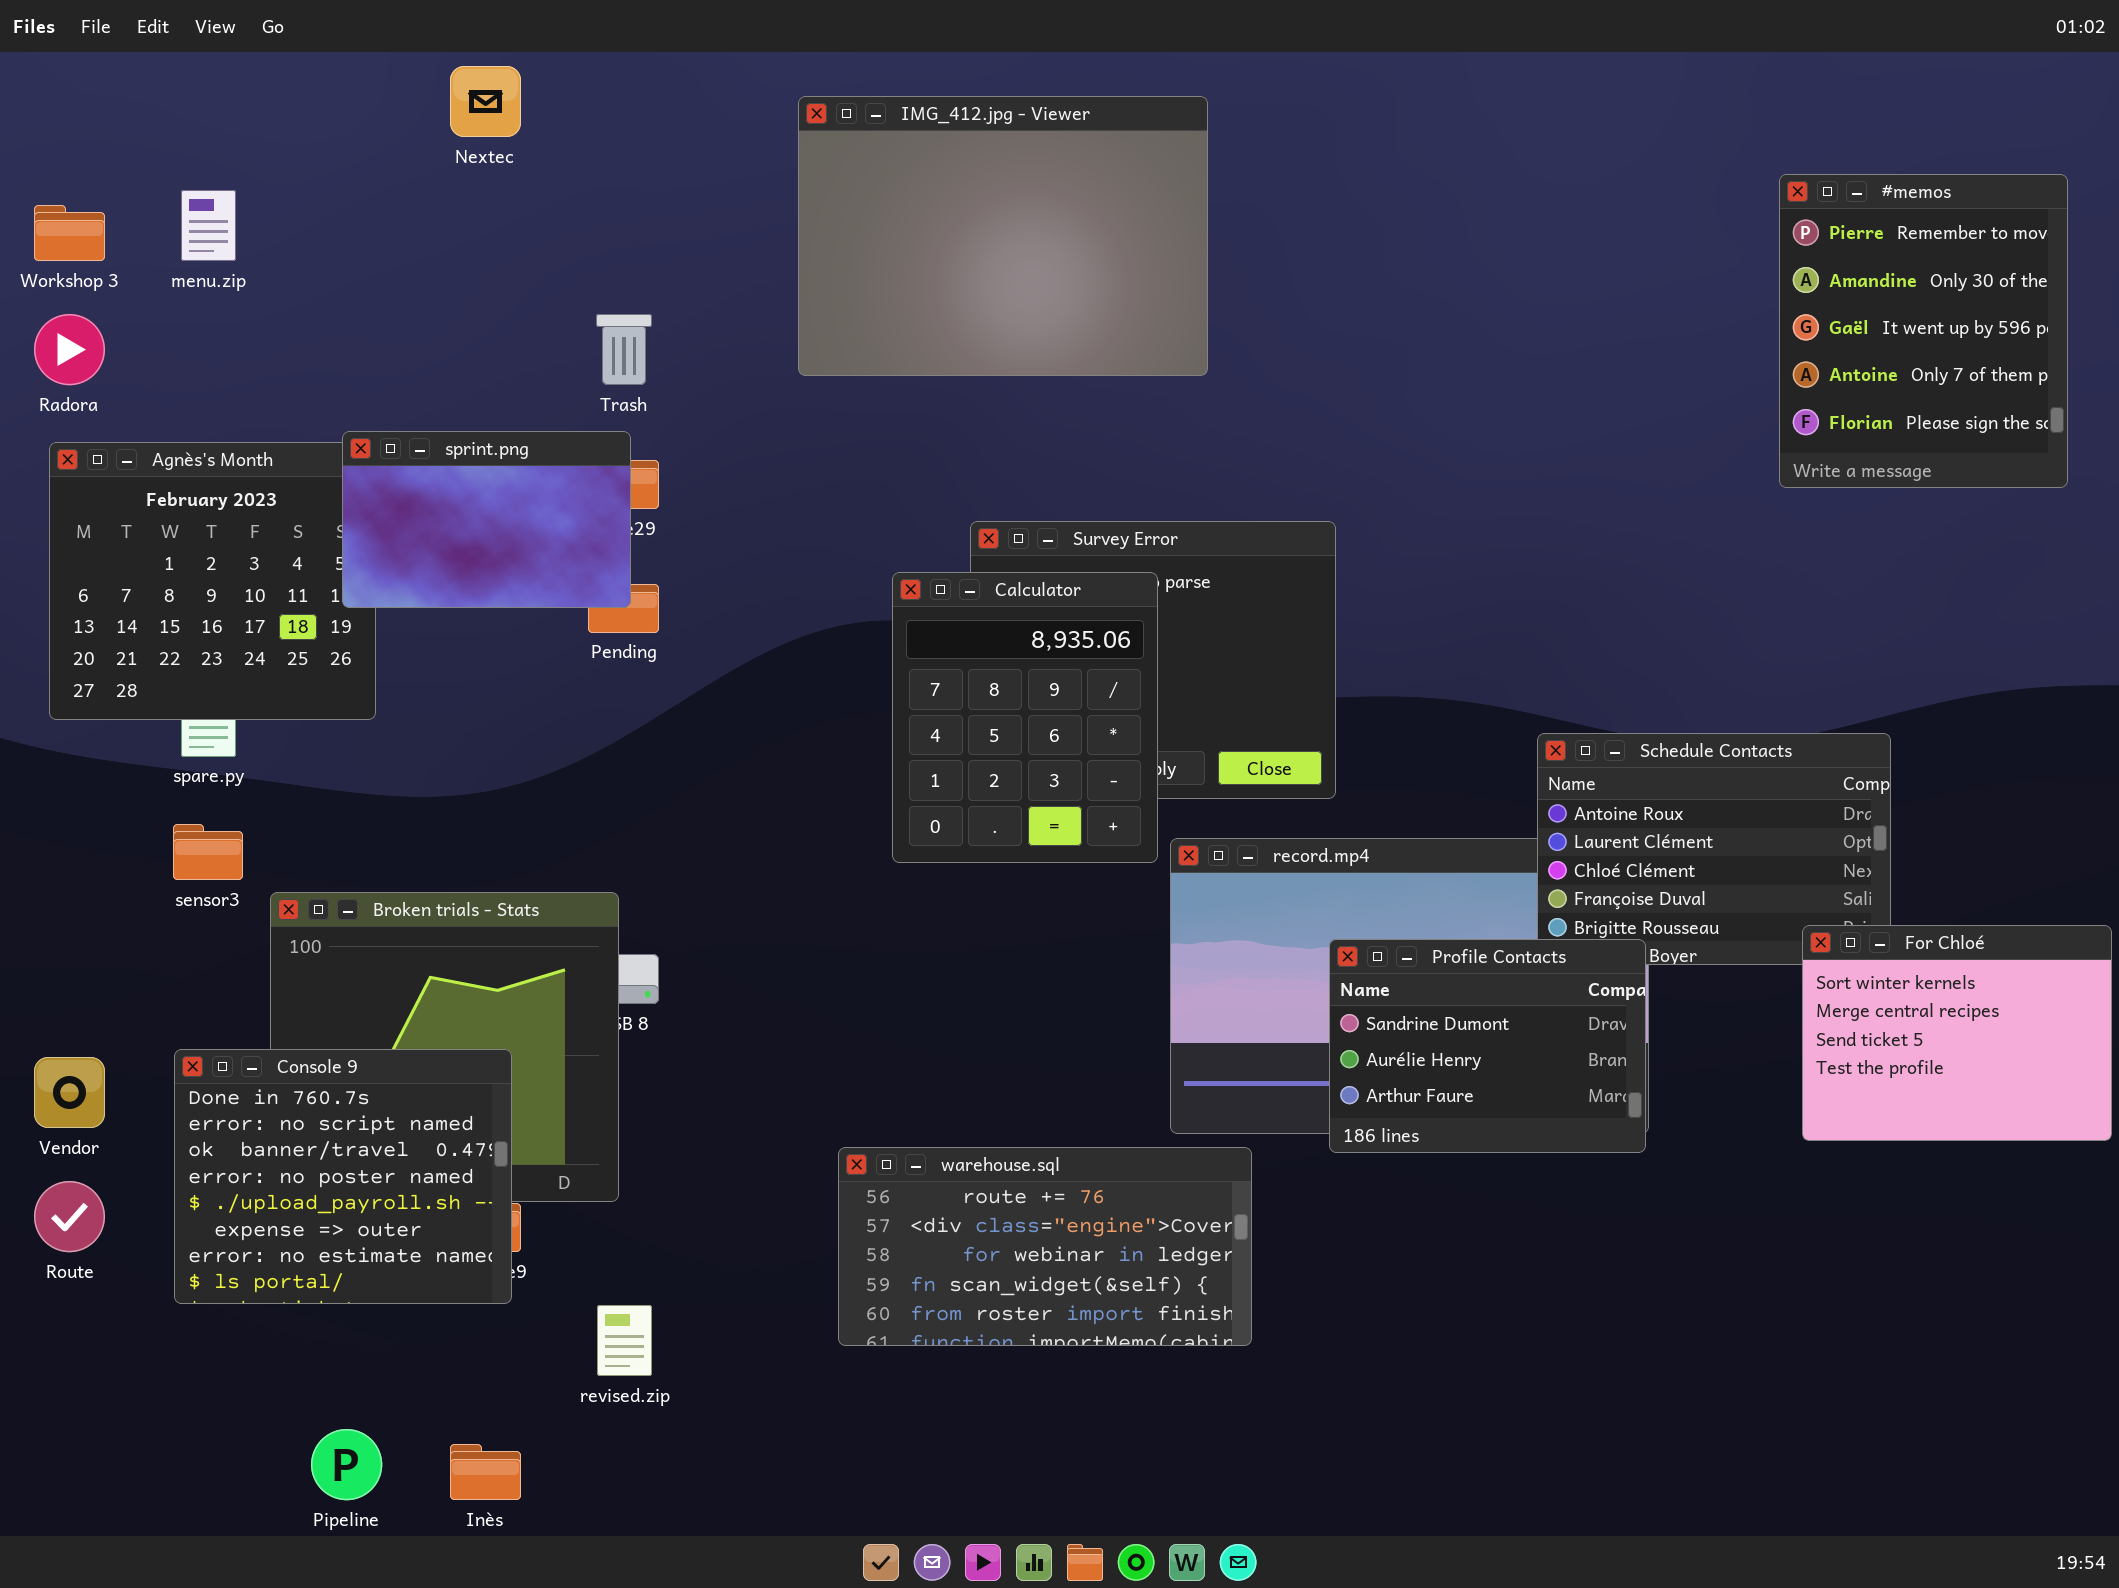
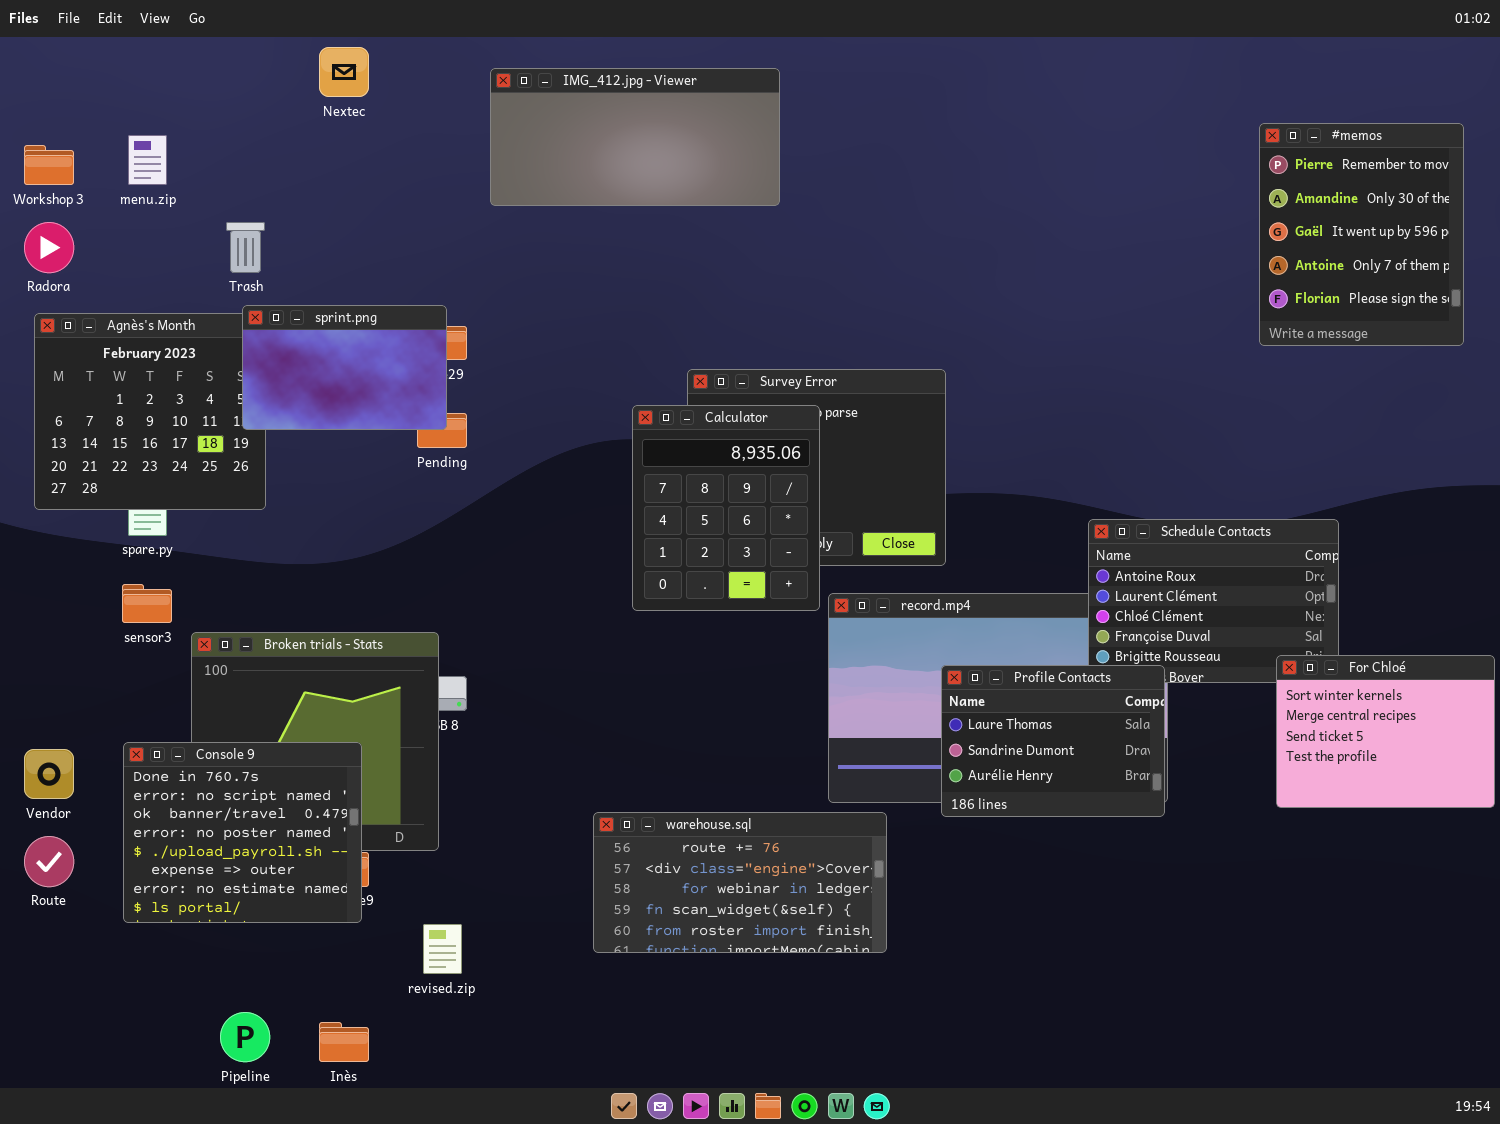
IMG_412.jpg - Viewer: [798,96,1208,376] -> [490,68,780,206], moved, resized
Trash: [596,314,652,385] -> [226,222,265,273], moved
Profile Contacts: [1329,939,1646,1153] -> [941,665,1165,817], scrolled up 1 row

